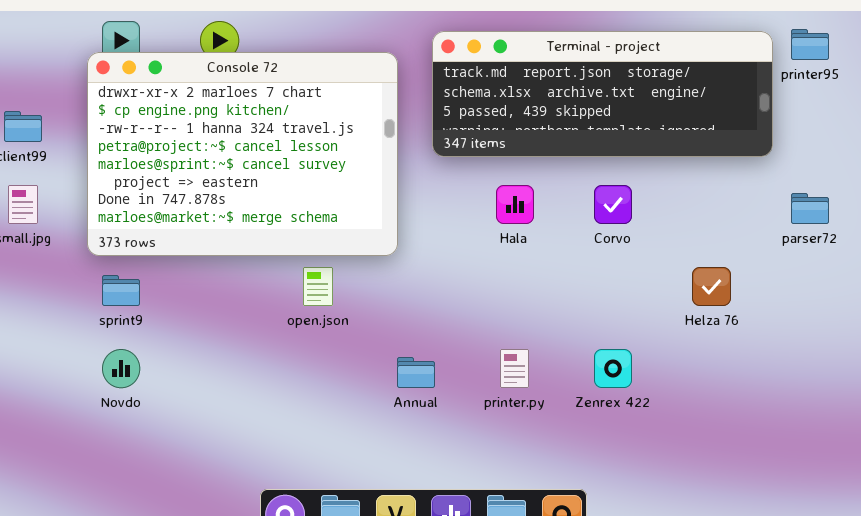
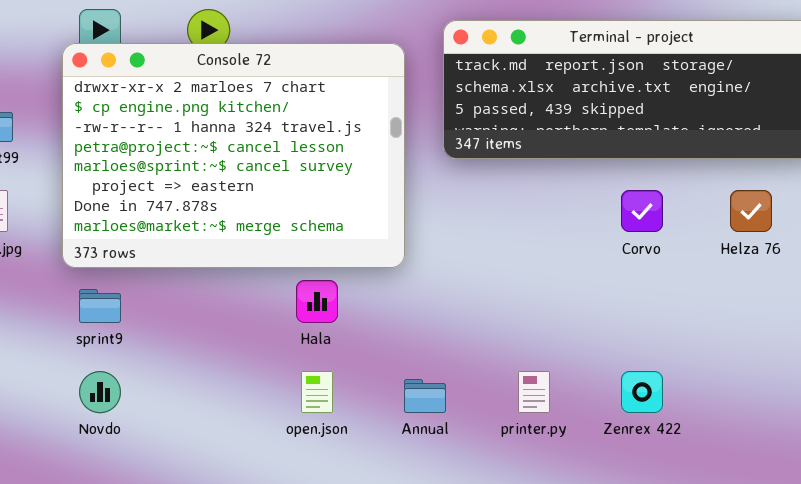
Hala: [496,185,534,224] -> [296,280,338,323], moved
open.json: [303,267,333,306] -> [301,371,333,413], moved
Helza 76: [692,267,731,306] -> [730,190,772,232], moved

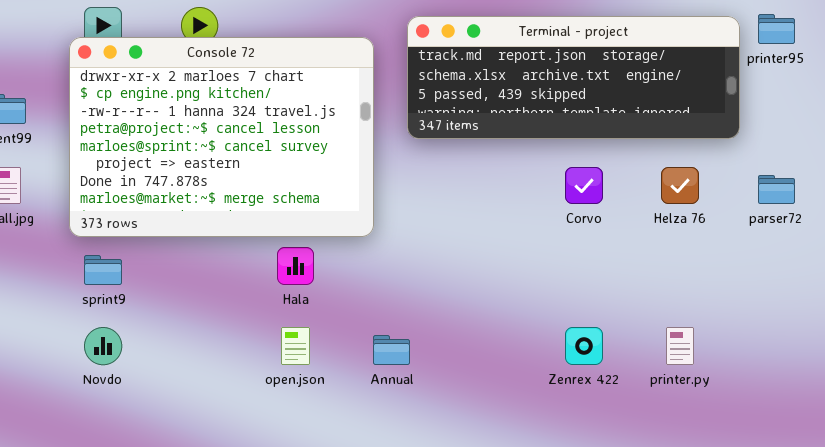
printer.py: [518,371,550,413] -> [666,327,694,365], moved

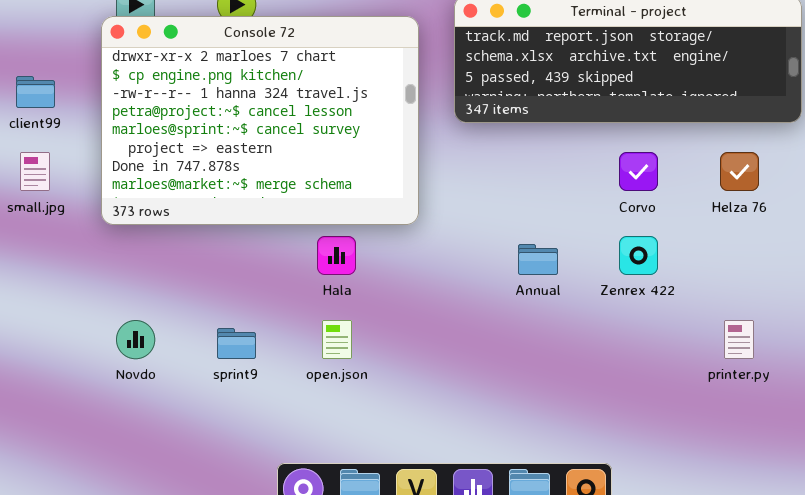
sprint9: [84,255,122,285] -> [217,328,256,359], moved
Zenrex 422: [565,327,603,365] -> [619,236,658,275], moved
Annual: [373,335,410,365] -> [518,244,558,275], moved

